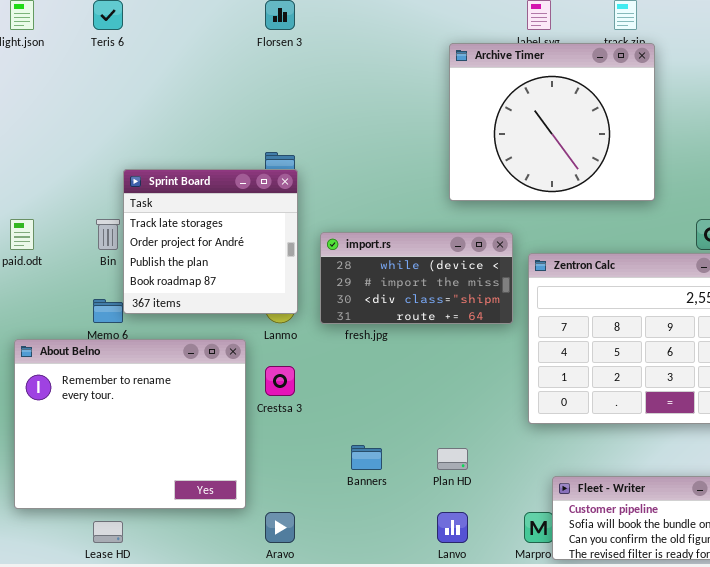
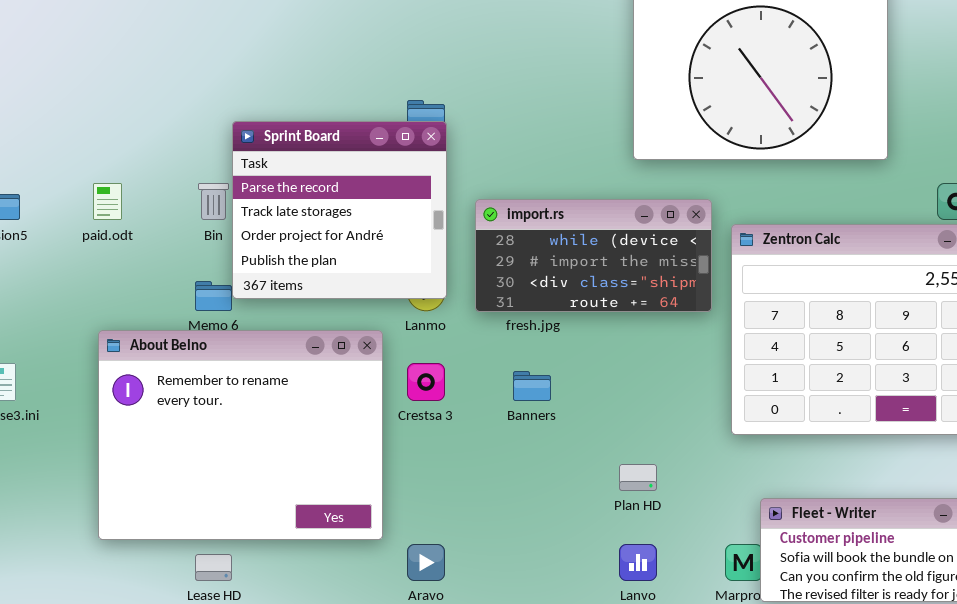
Sprint Board: [123,169,298,314] -> [232,121,447,299], scrolled up 1 row
Banners: [351,445,382,470] -> [513,371,551,401], moved

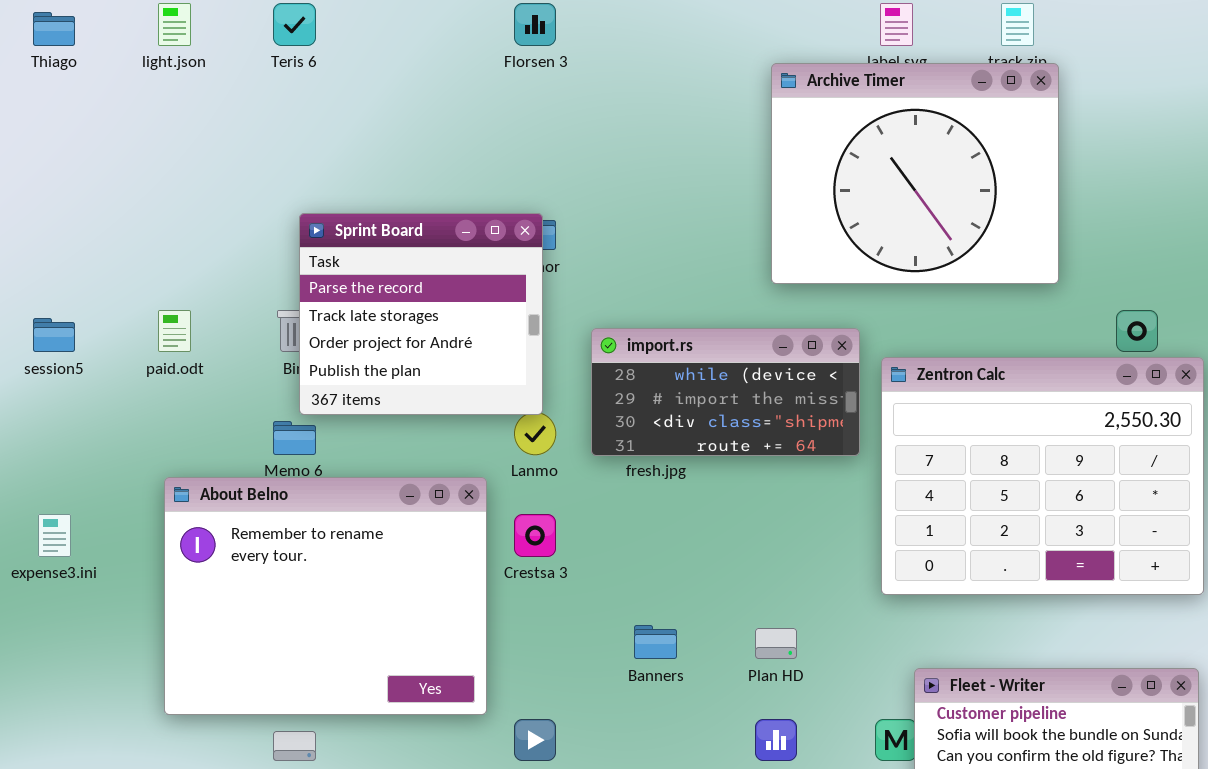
Sprint Board: [232,121,447,299] -> [299,213,543,415], moved
Banners: [513,371,551,401] -> [634,625,677,659], moved

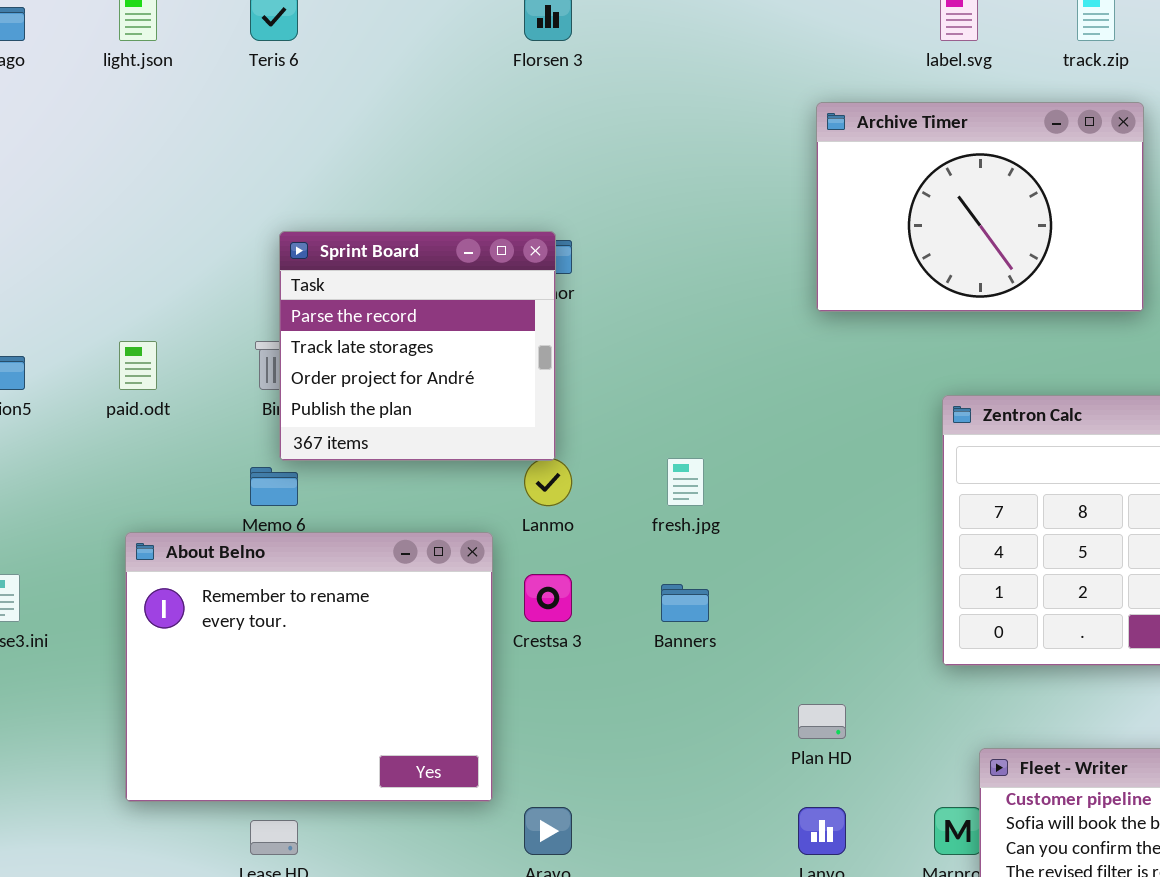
Archive Timer: [771,63,1059,284] -> [816,102,1144,312], resized
import.rs: [591,328,860,456] -> none, closed
Banners: [634,625,677,659] -> [661,584,709,622], moved

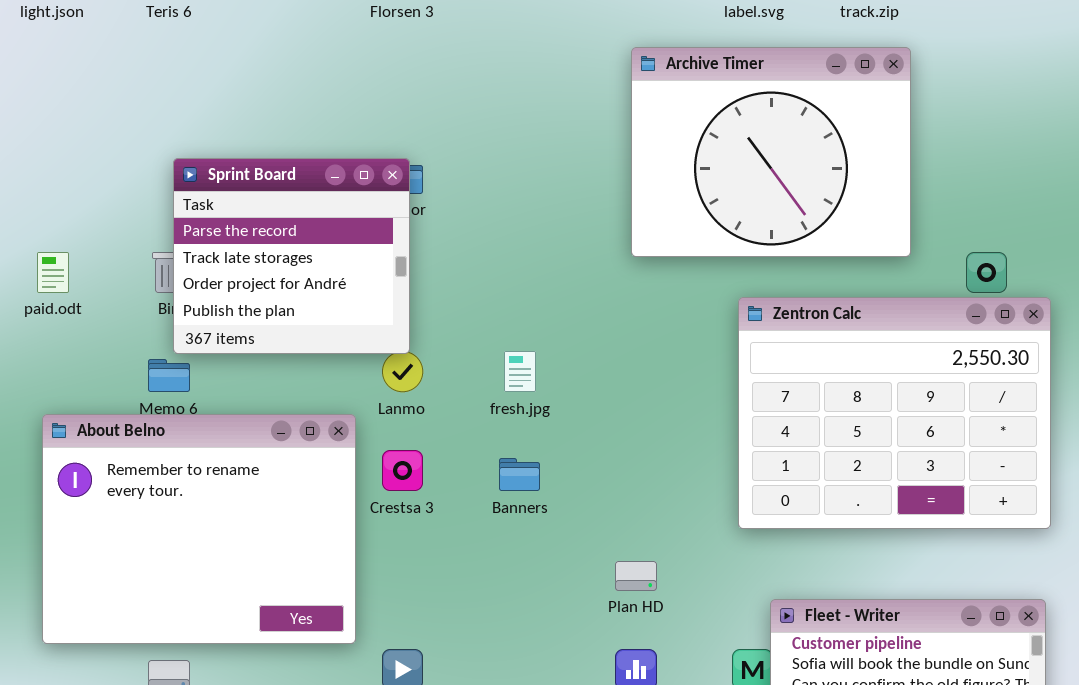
Archive Timer: [816,102,1144,312] -> [631,47,911,257], resized

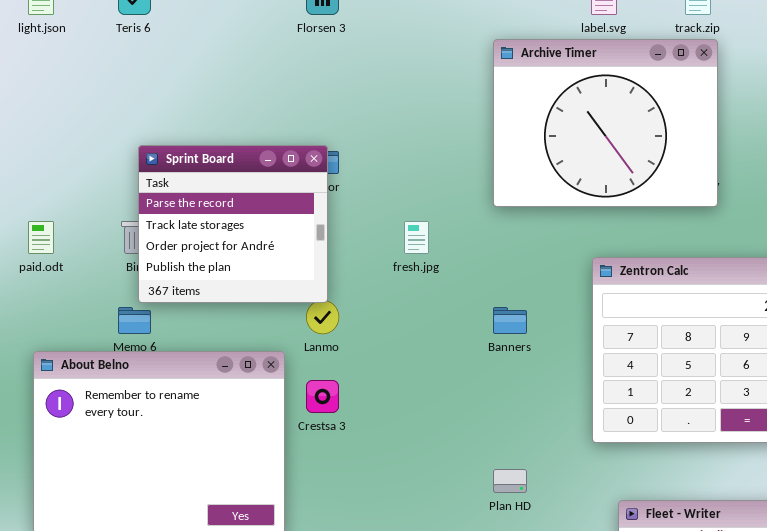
Archive Timer: [631,47,911,257] -> [493,39,718,207], moved
fresh.jpg: [504,351,536,392] -> [404,221,429,254], moved
Banners: [499,458,540,491] -> [493,307,527,334], moved

